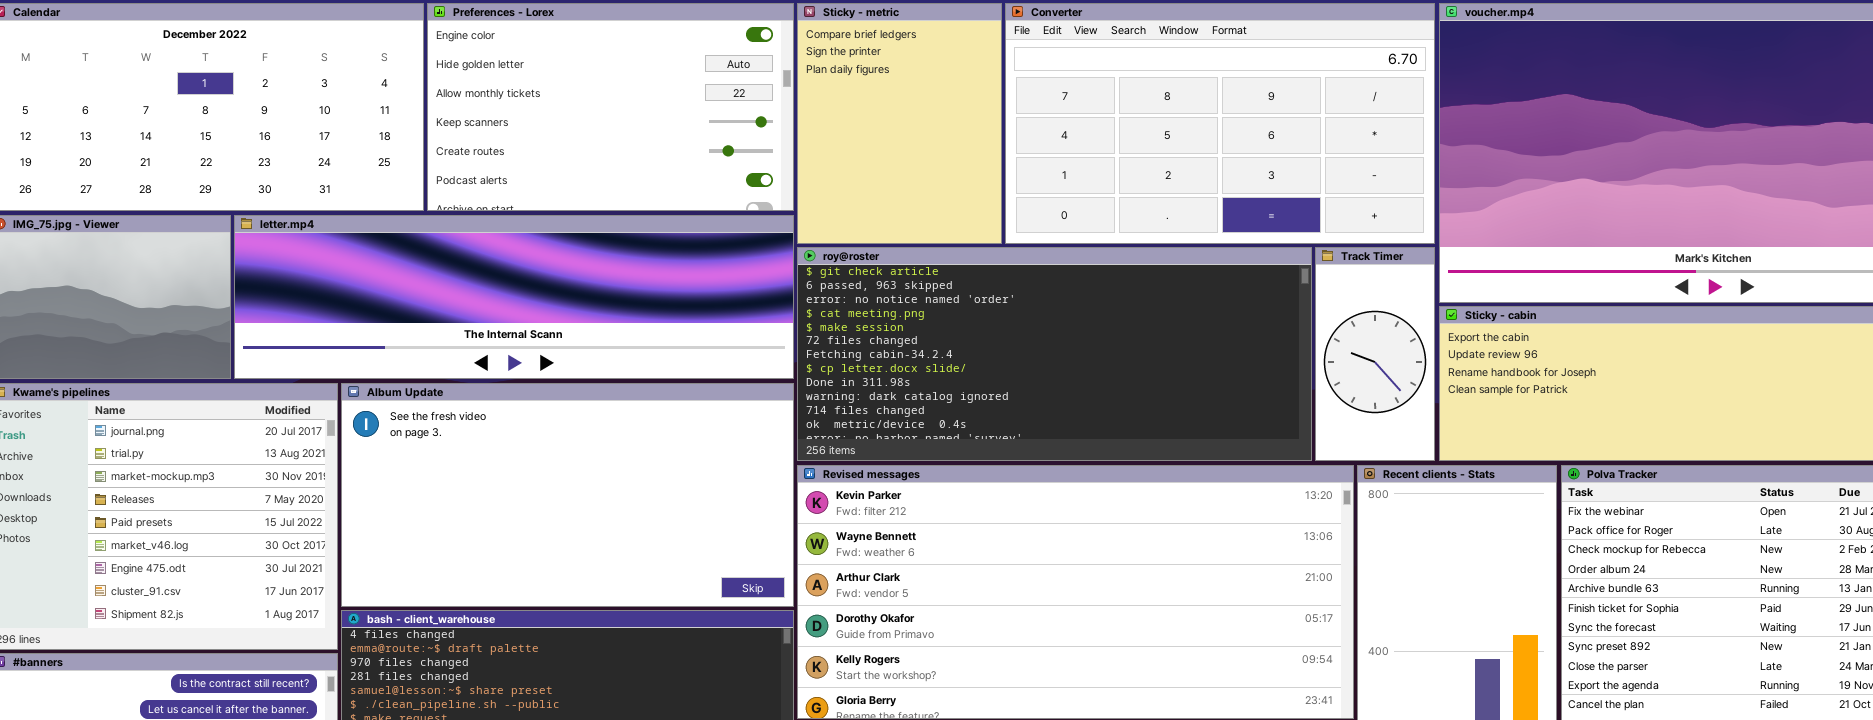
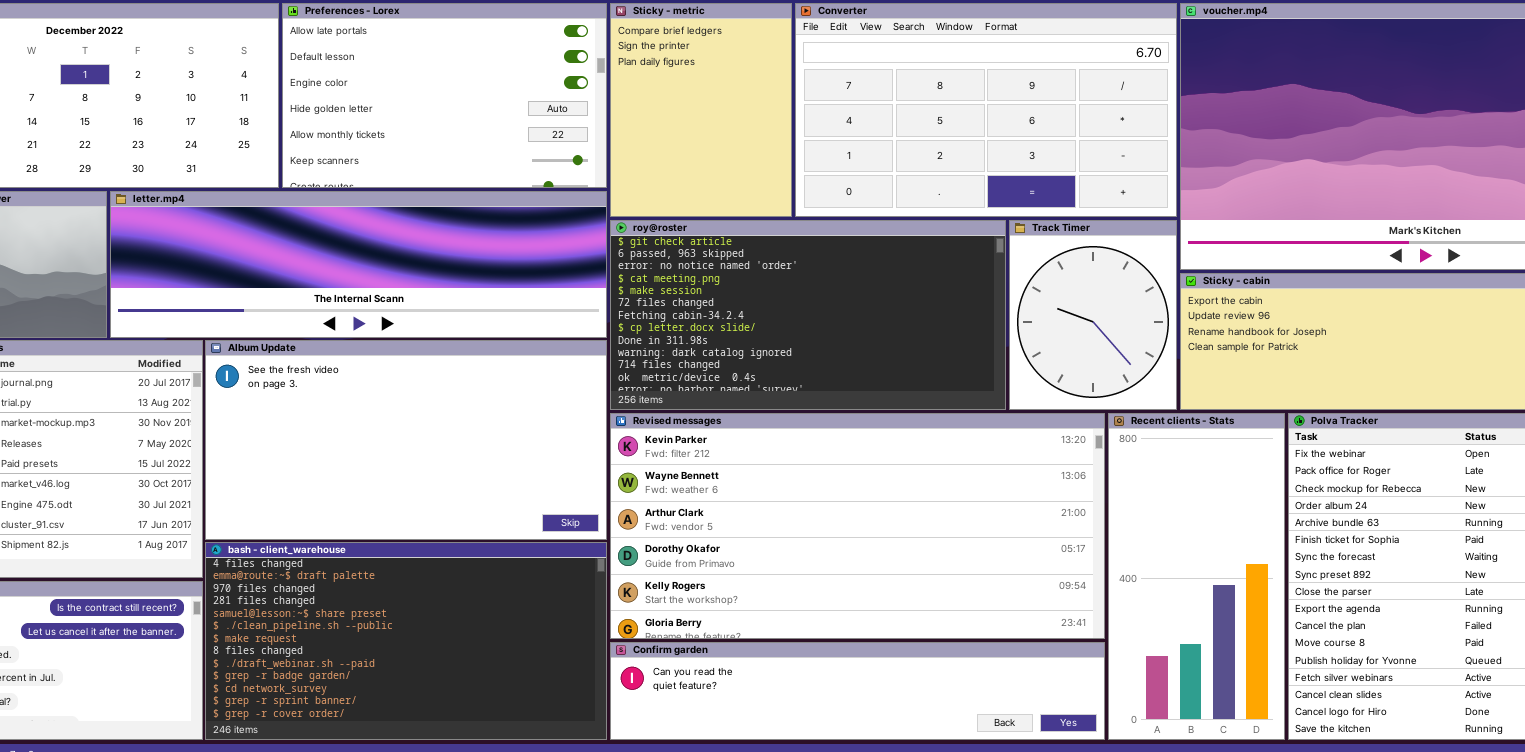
Preferences - Lorex: [427,3,794,211] -> [282,3,607,188], scrolled up 2 rows
roy@roster: [797,247,1312,461] -> [610,220,1006,410], resized
Track Timer: [1315,247,1435,461] -> [1009,220,1177,410], resized

